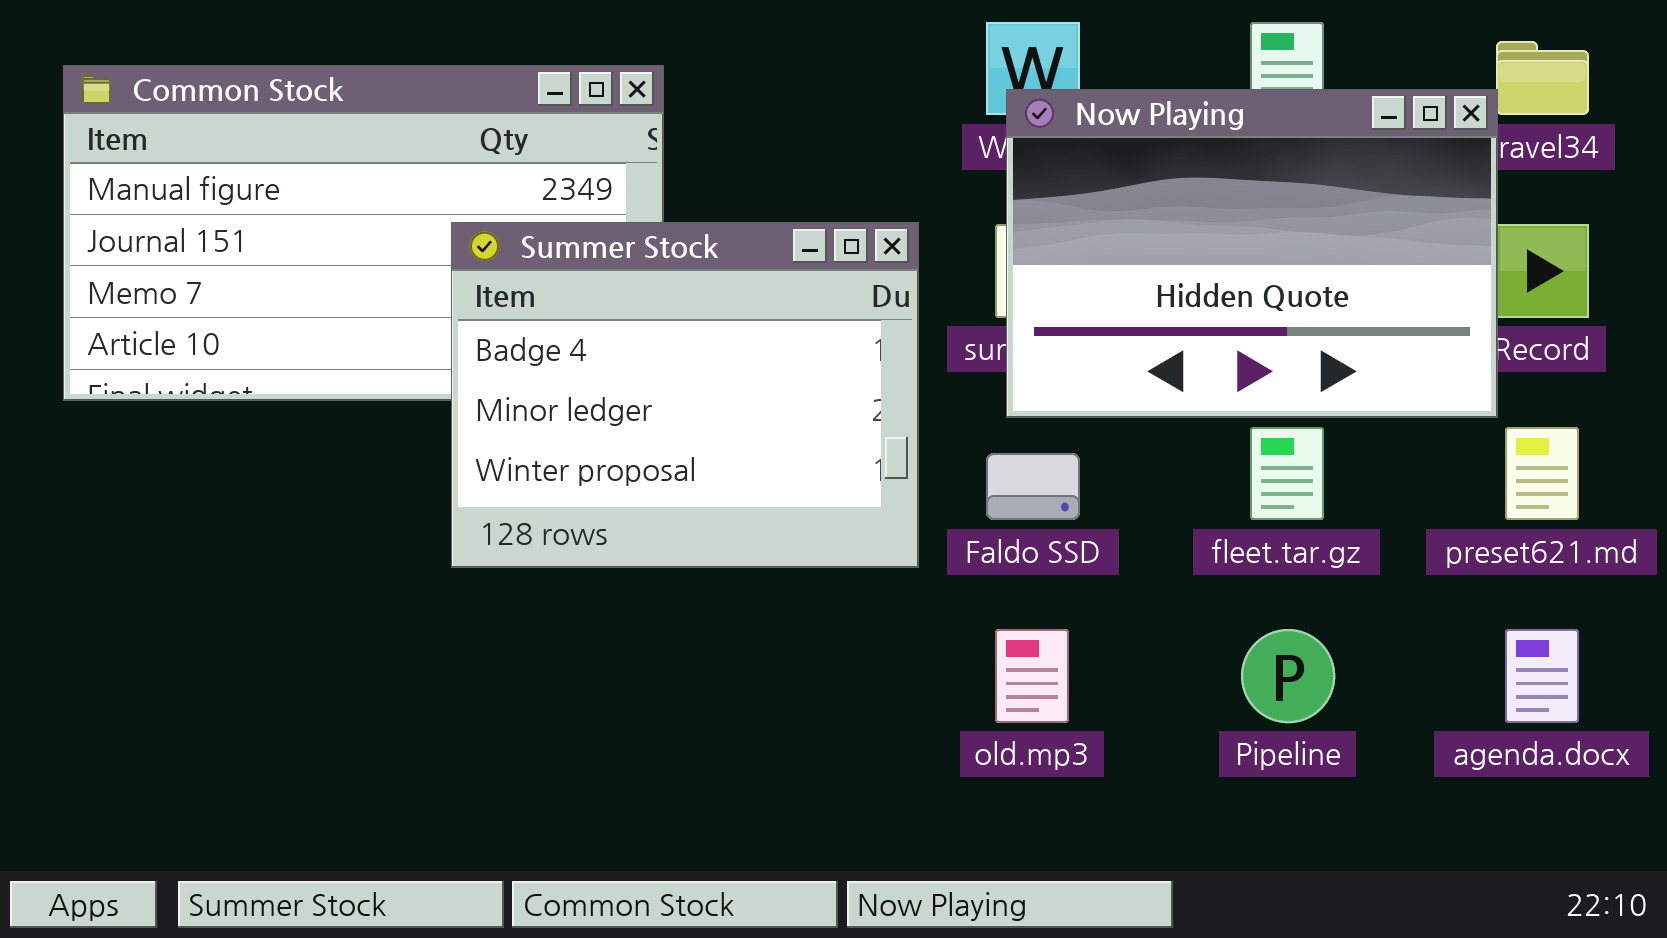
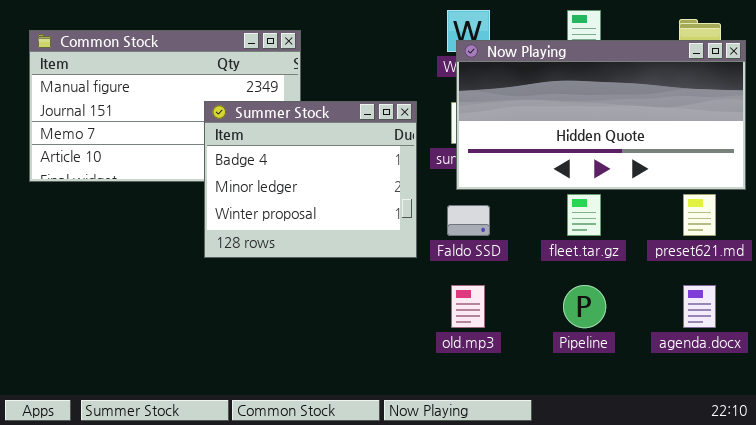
Now Playing: [1006,89,1498,418] -> [456,40,746,190], resized

